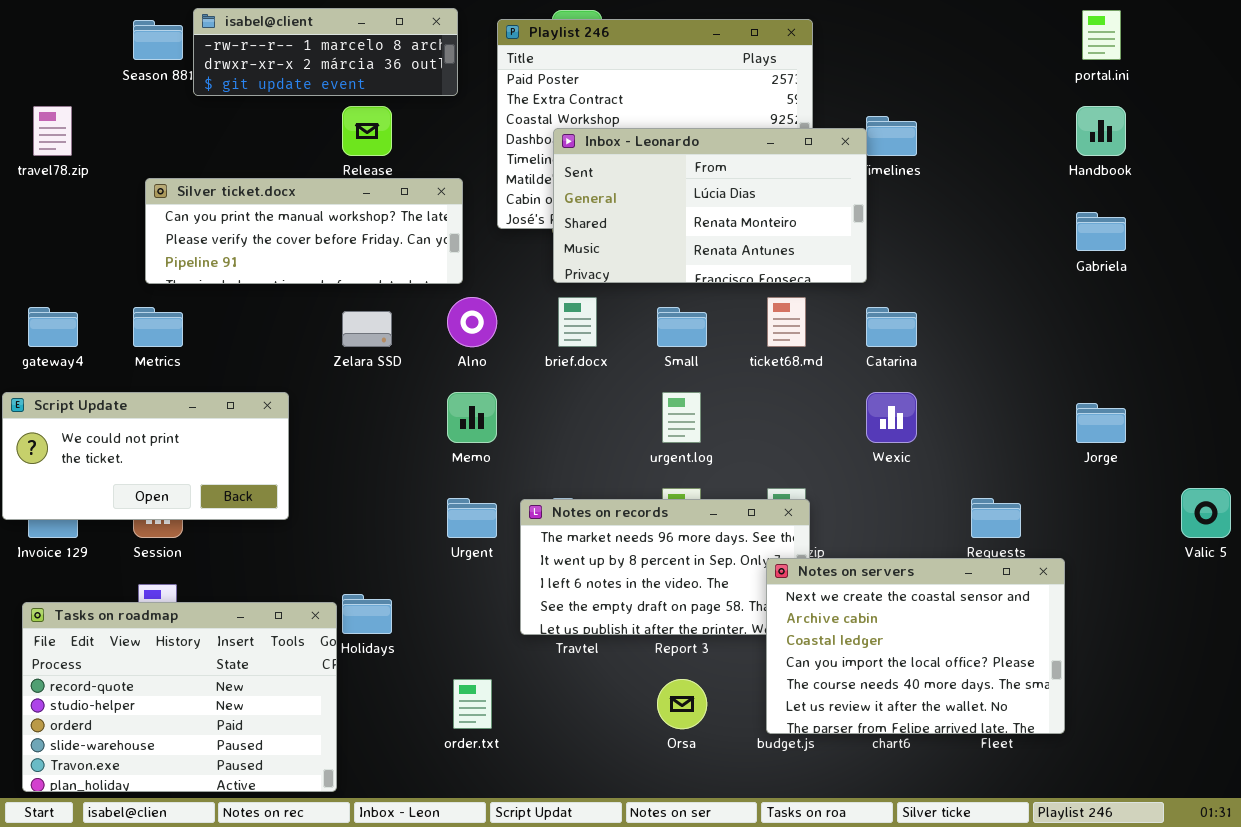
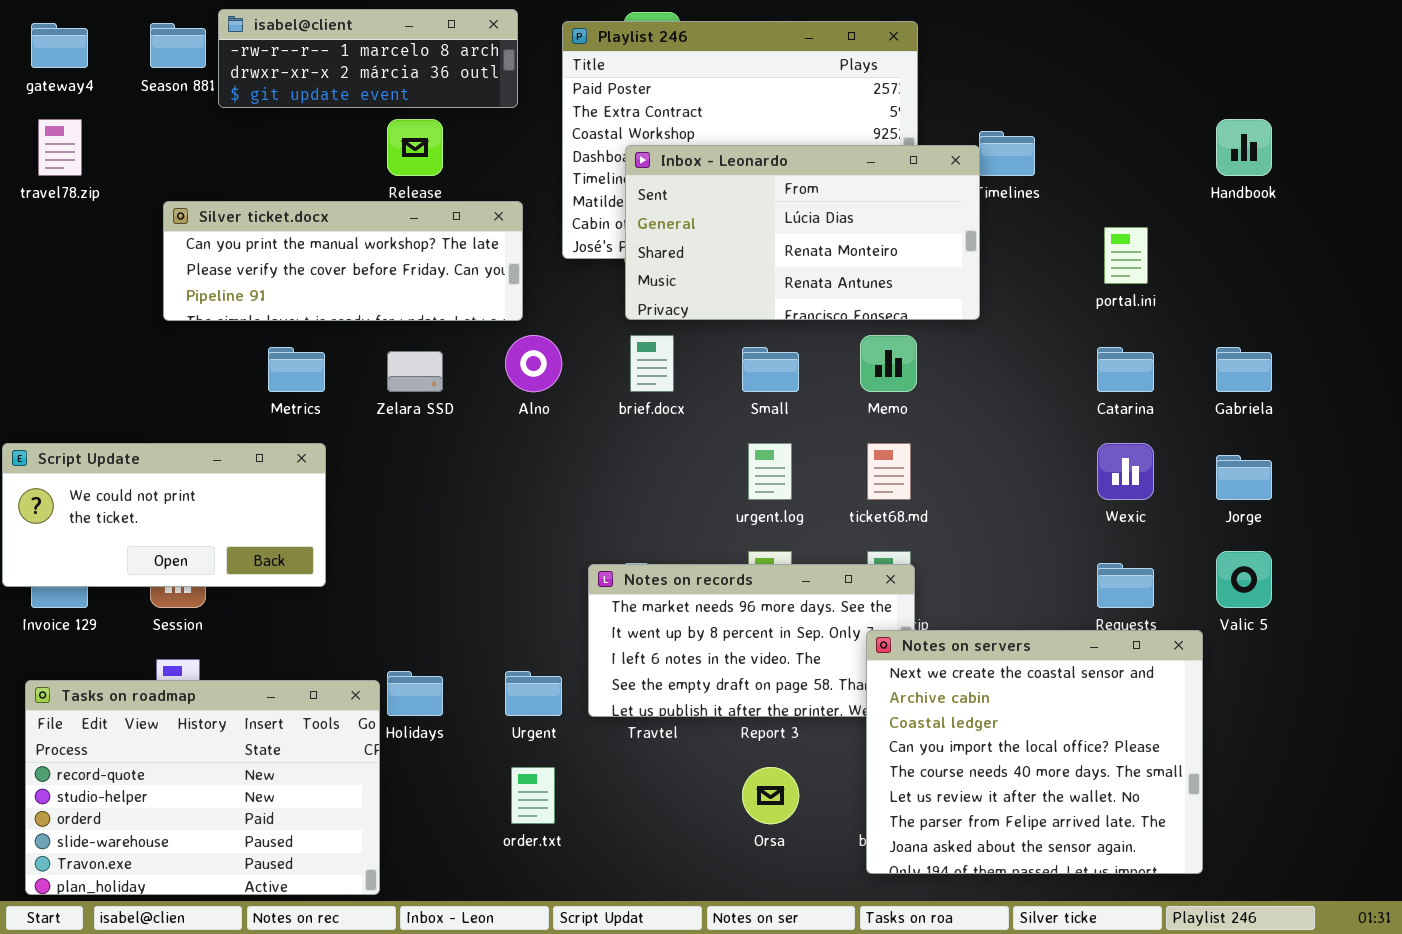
portal.ini: [1082,10,1121,60] -> [1104,227,1148,284], moved
Gabriela: [1076,212,1126,251] -> [1216,347,1272,392], moved
ticket68.md: [767,297,806,347] -> [867,443,911,500], moved
gateway4: [28,307,78,347] -> [31,23,88,68], moved
Metrics: [133,307,183,347] -> [268,347,325,392], moved
Catarina: [866,307,917,347] -> [1097,347,1154,392], moved
Memo: [447,392,497,443] -> [860,335,917,392], moved
Wexic: [866,392,917,443] -> [1097,443,1154,500], moved
Valic 5: [1181,488,1231,538] -> [1216,551,1272,608], moved
Urgent: [447,498,497,538] -> [505,671,562,716], moved
Notes on servers: [766,558,1065,734] -> [866,630,1203,874], resized

